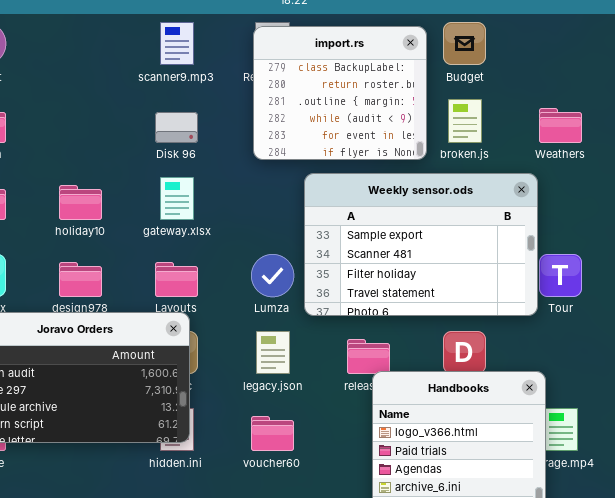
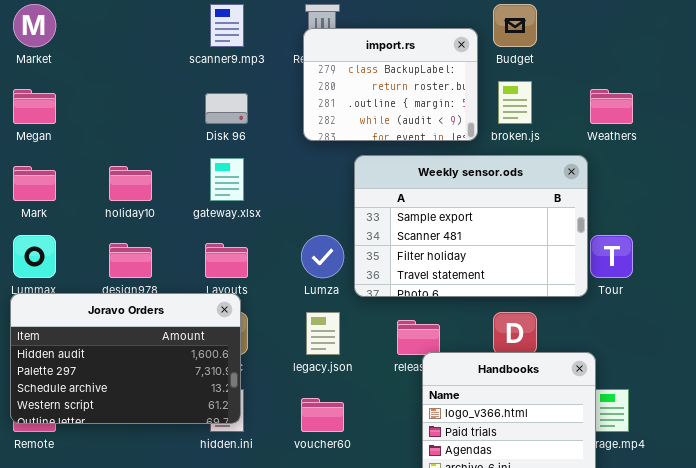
import.rs: [253,26,427,160] -> [303,28,478,141], resized

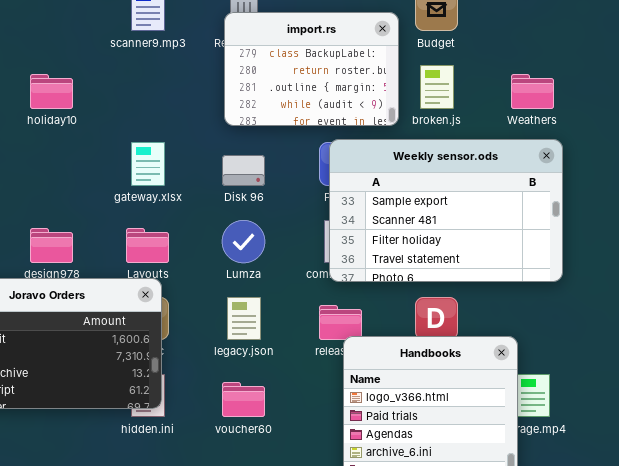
Disk 96: [205,93,248,124] -> [222,155,265,186], moved
Weekly sensor.ods: [354,155,588,297] -> [329,139,563,282], moved
holiday10: [109,166,152,201] -> [30,74,73,109], moved

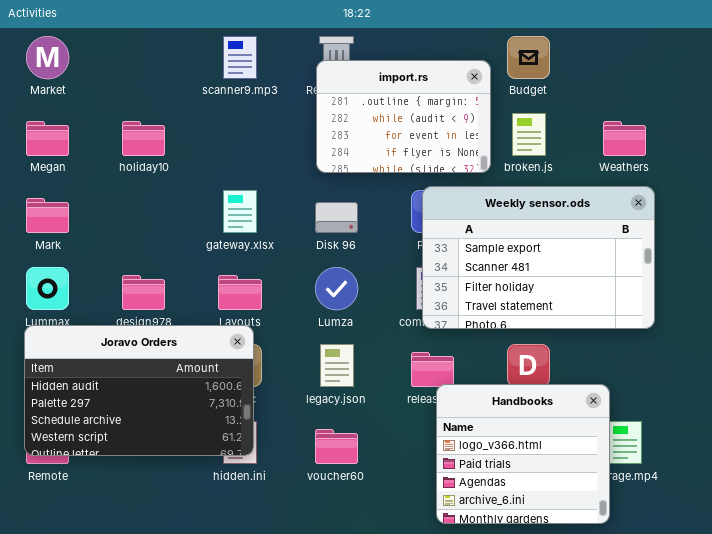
import.rs: [224,12,399,126] -> [316,60,491,173], scrolled down 2 rows

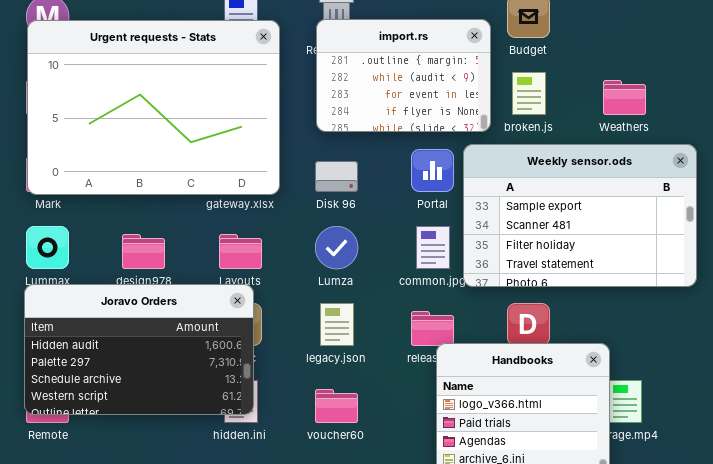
Urgent requests - Stats: none -> [27,20,280,195], opened
Weekly sensor.ods: [422,186,655,329] -> [463,144,697,287], moved

